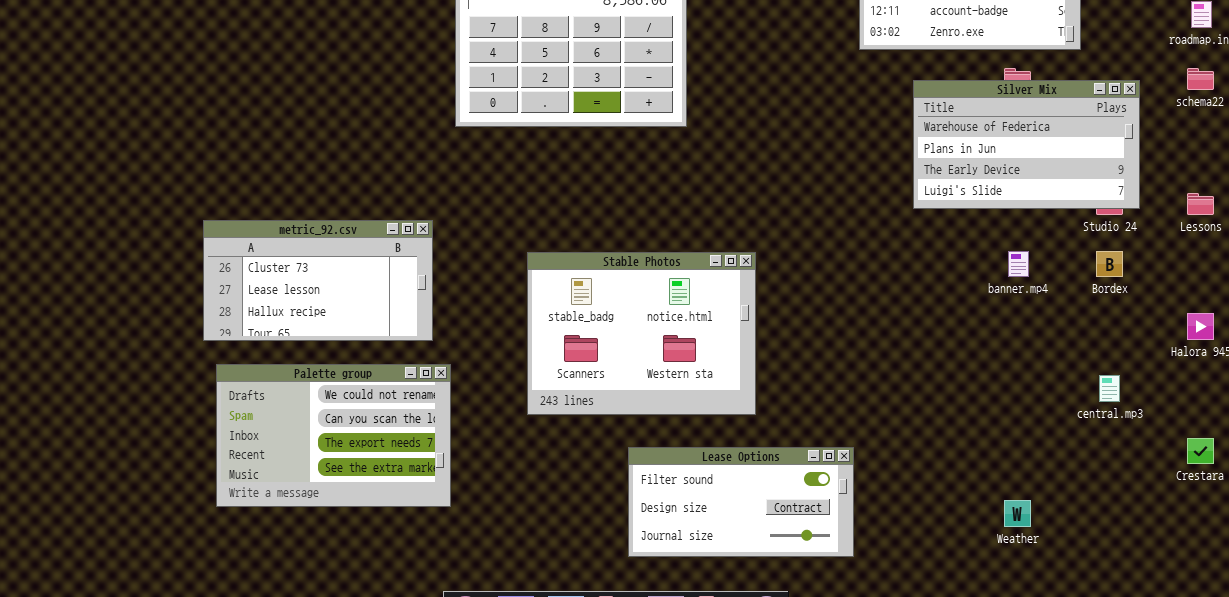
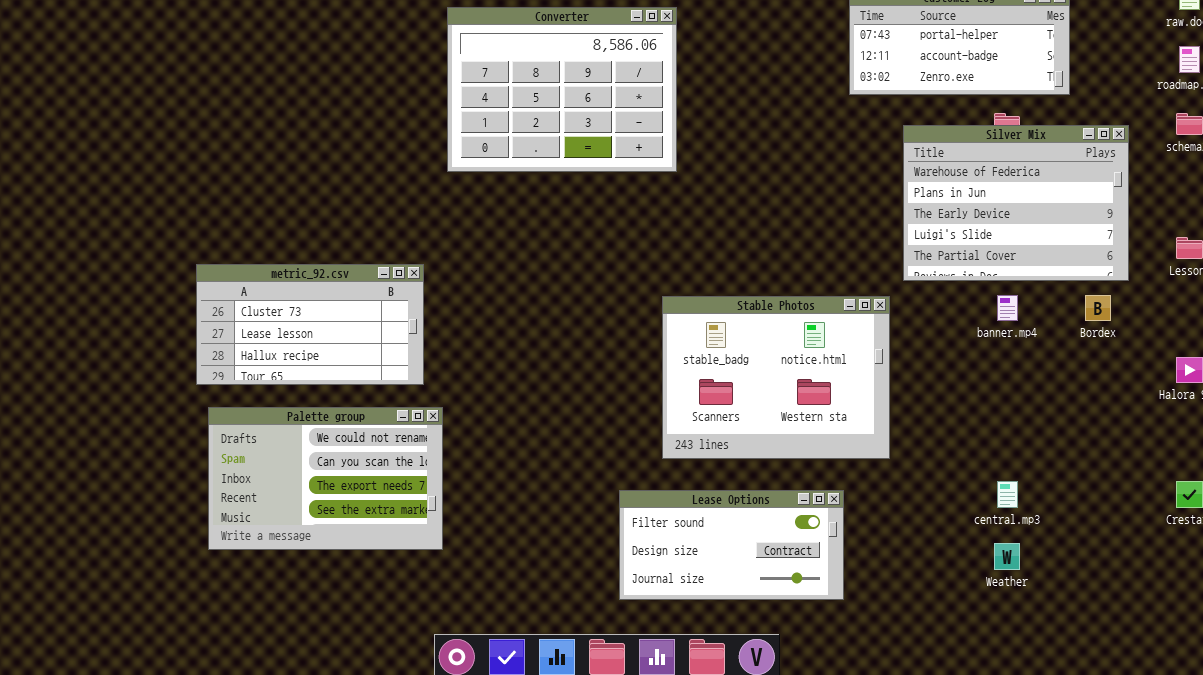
Silver Mix: [913,80,1140,209] -> [903,125,1129,281], resized
Stable Photos: [527,252,756,415] -> [662,296,890,459], moved
central.mp3: [1099,375,1120,402] -> [997,481,1018,508], moved

